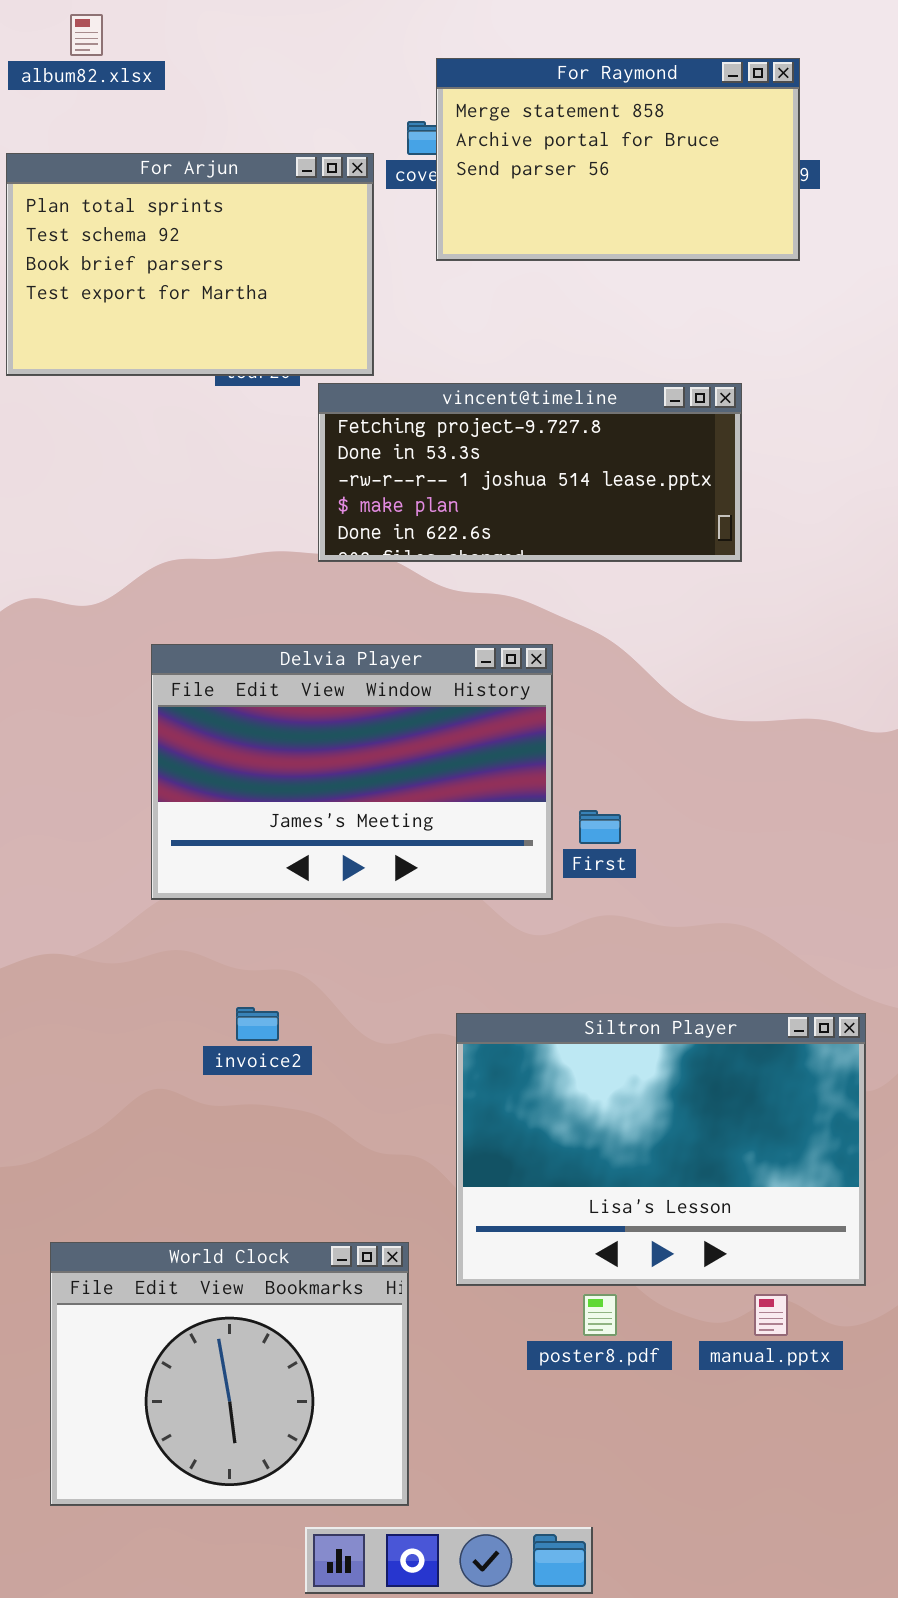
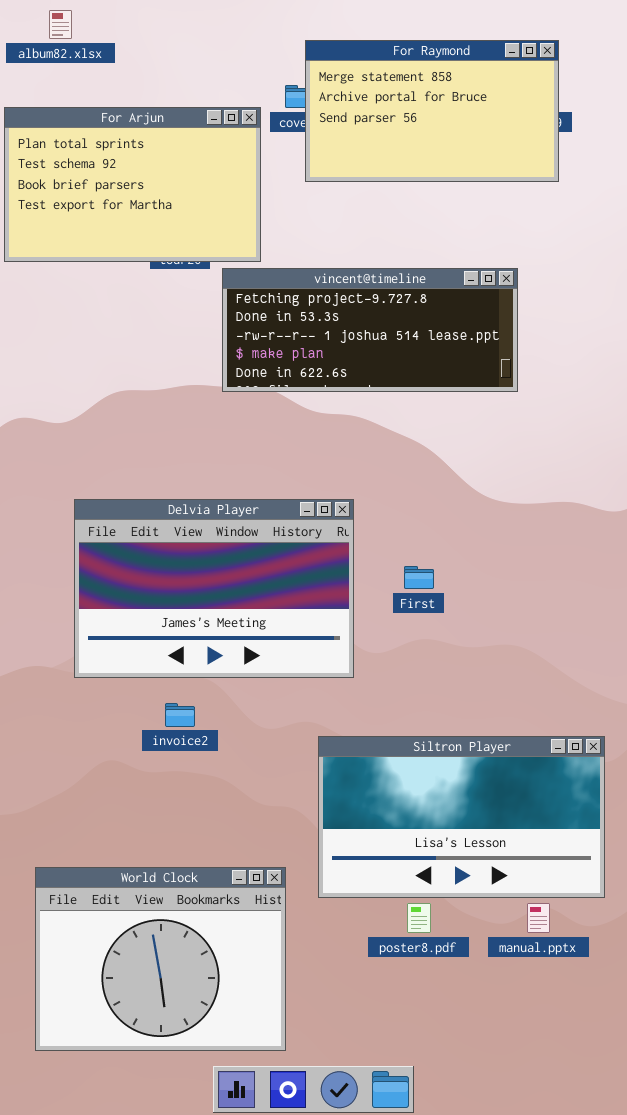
Delvia Player: [151,644,553,900] -> [74,499,354,678], moved
Siltron Player: [456,1013,866,1286] -> [318,736,605,898], resized

